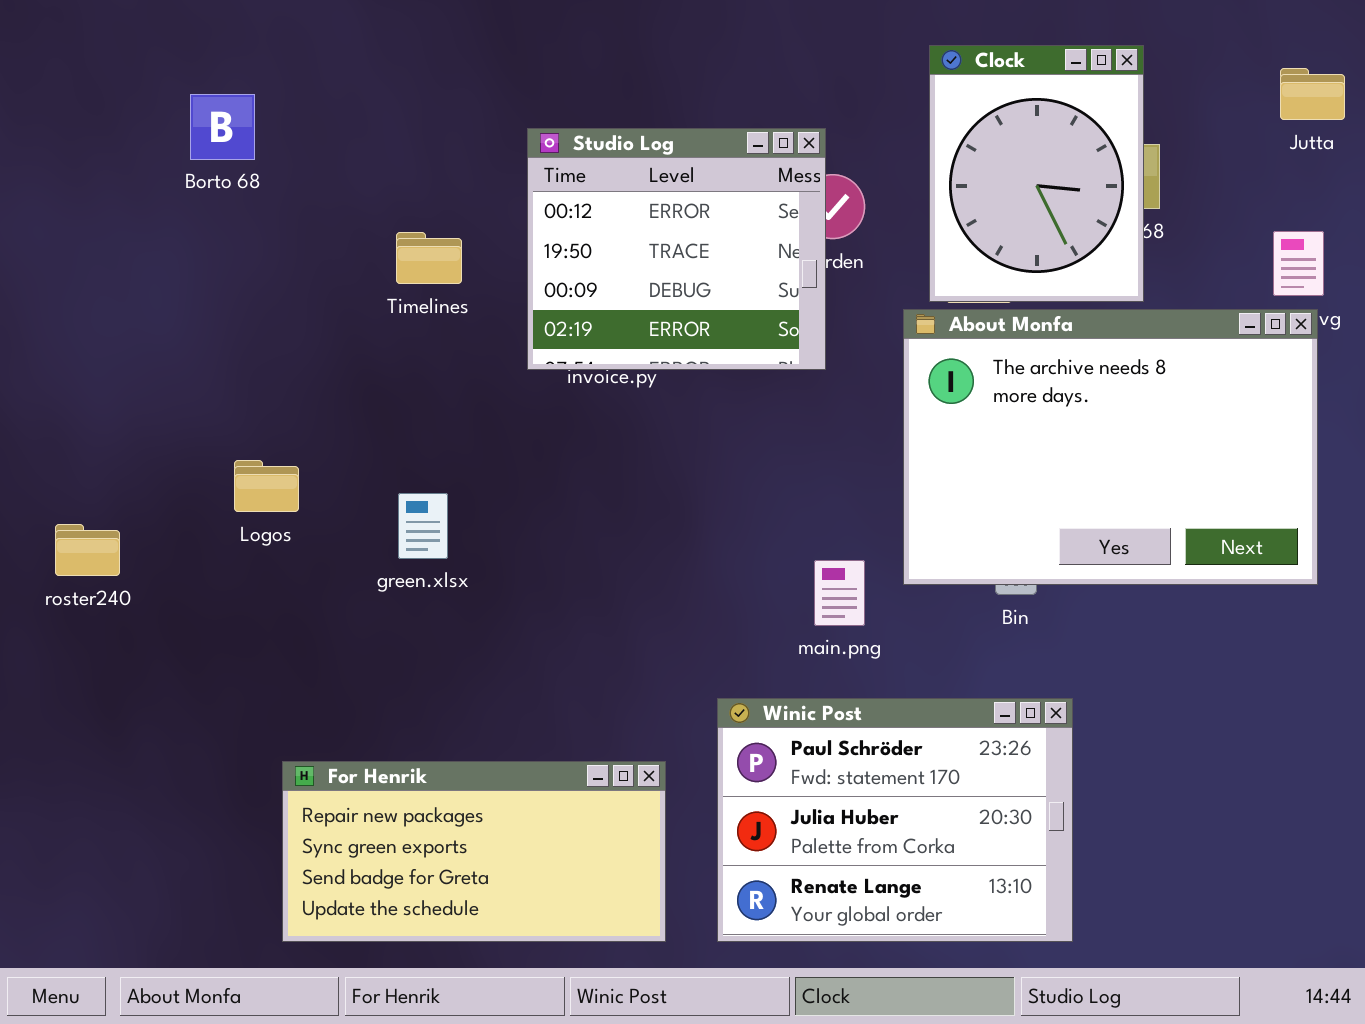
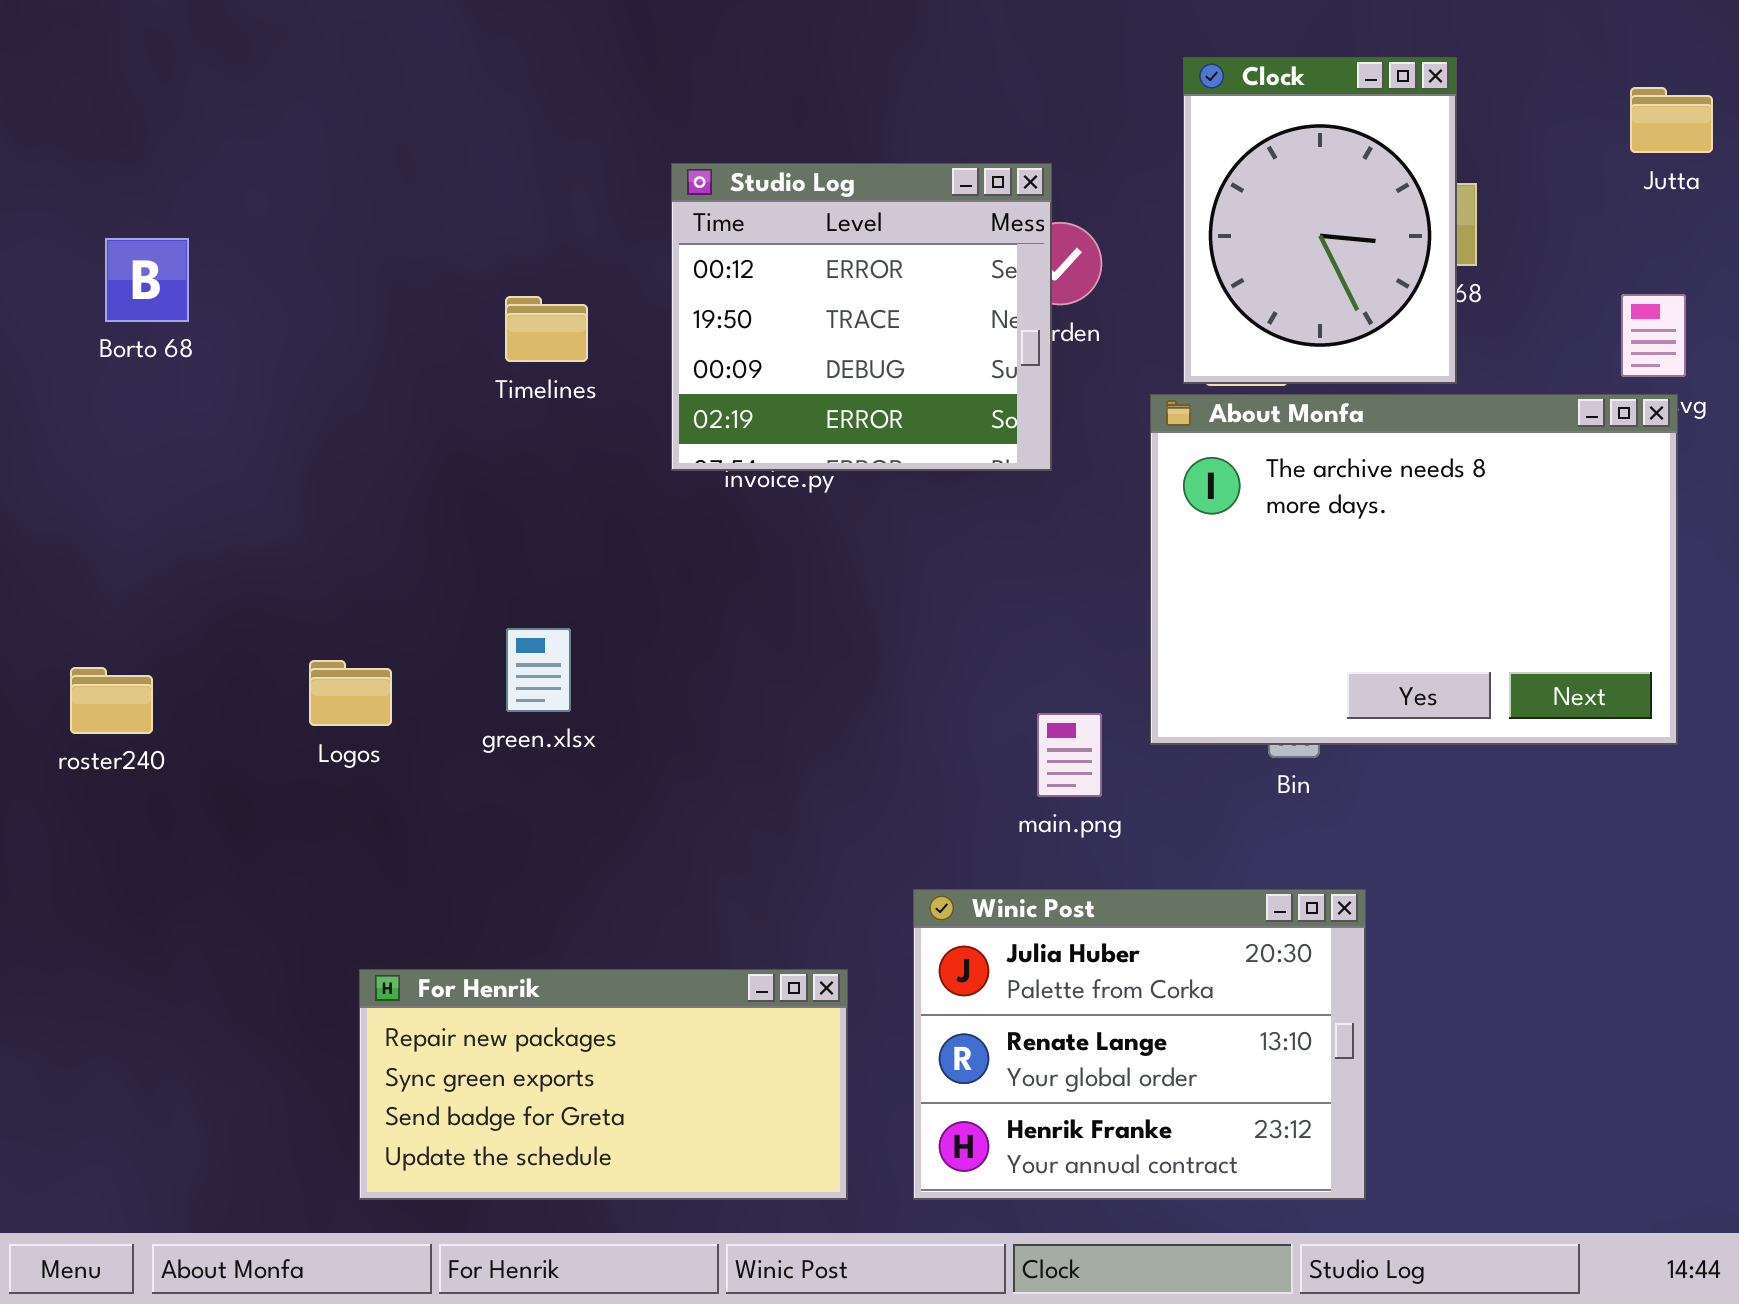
Borto 68: [190,94,255,160] -> [105,238,189,322], moved
Logos: [234,460,299,512] -> [309,660,392,726], moved
Winic Post: [717,698,1073,942] -> [913,889,1366,1200], scrolled down 1 row

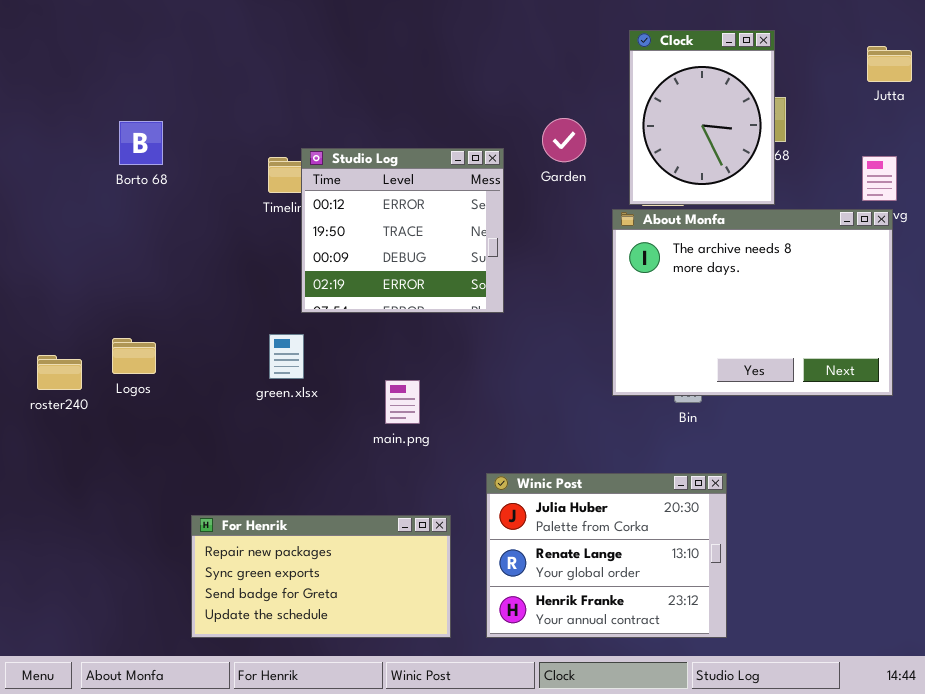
Studio Log: [671,163,1052,471] -> [301,148,504,313], moved
Borto 68: [105,238,189,322] -> [119,121,163,165], moved
Logos: [309,660,392,726] -> [112,338,156,374], moved
main.png: [1037,713,1102,797] -> [385,380,420,424], moved

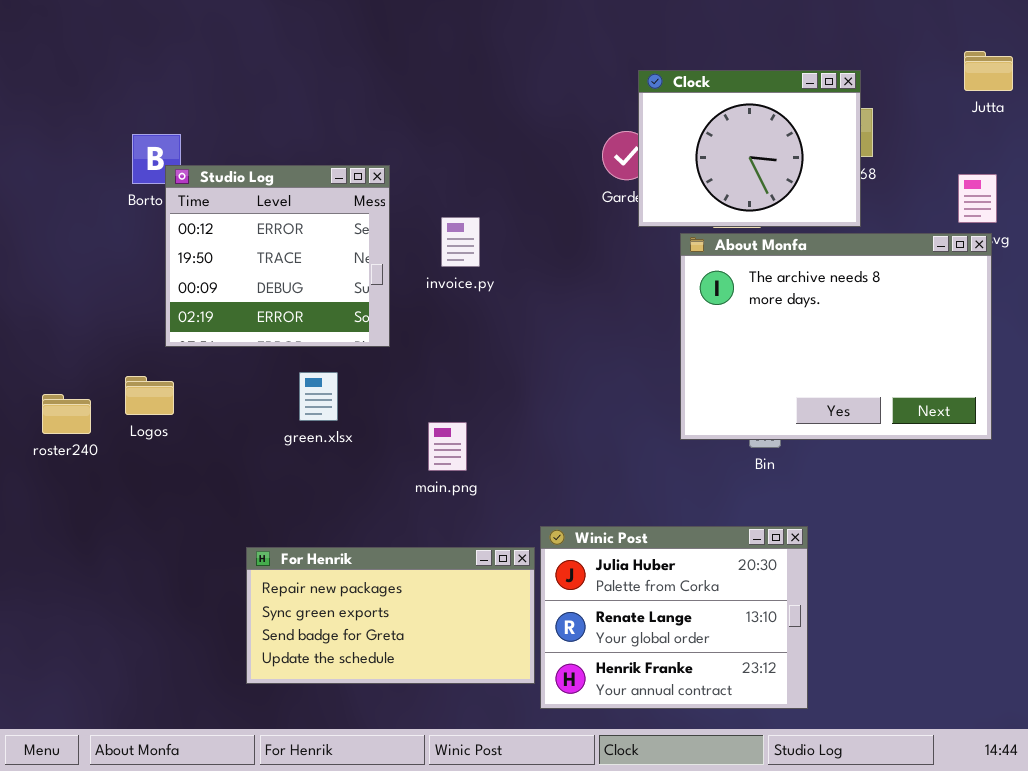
Clock: [629,30,775,205] -> [638,70,861,227], resized
Studio Log: [301,148,504,313] -> [165,165,390,347], moved
For Henrik: [191,515,451,638] -> [246,547,535,684], moved

